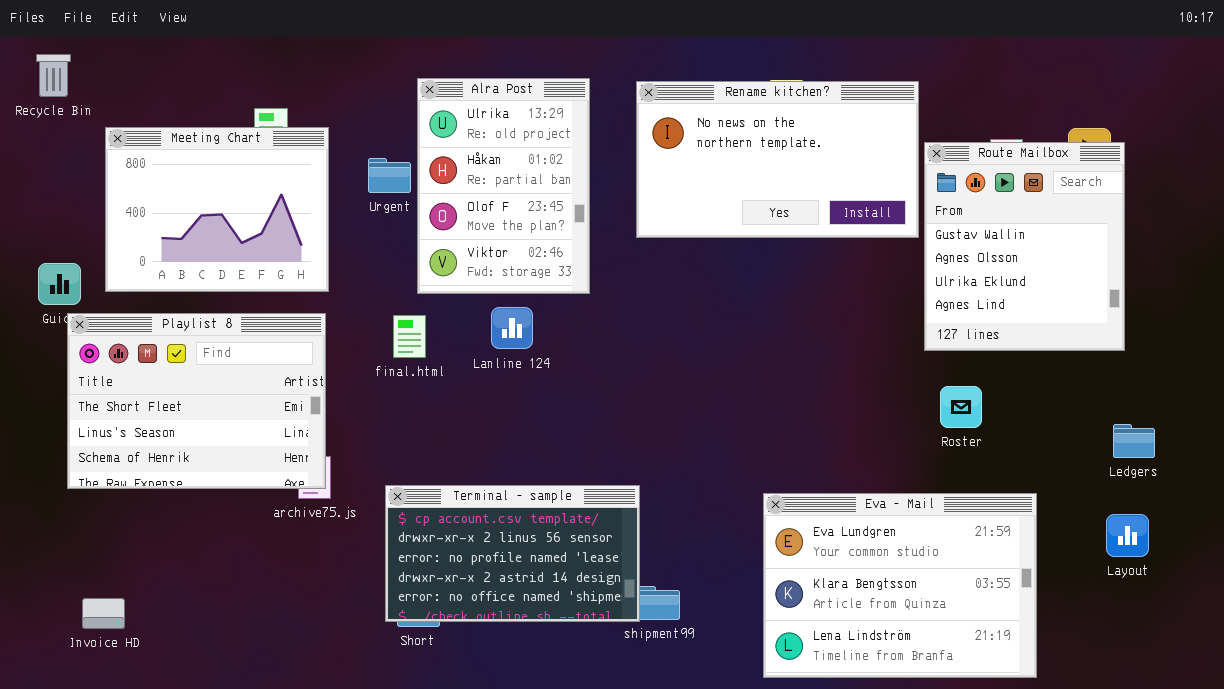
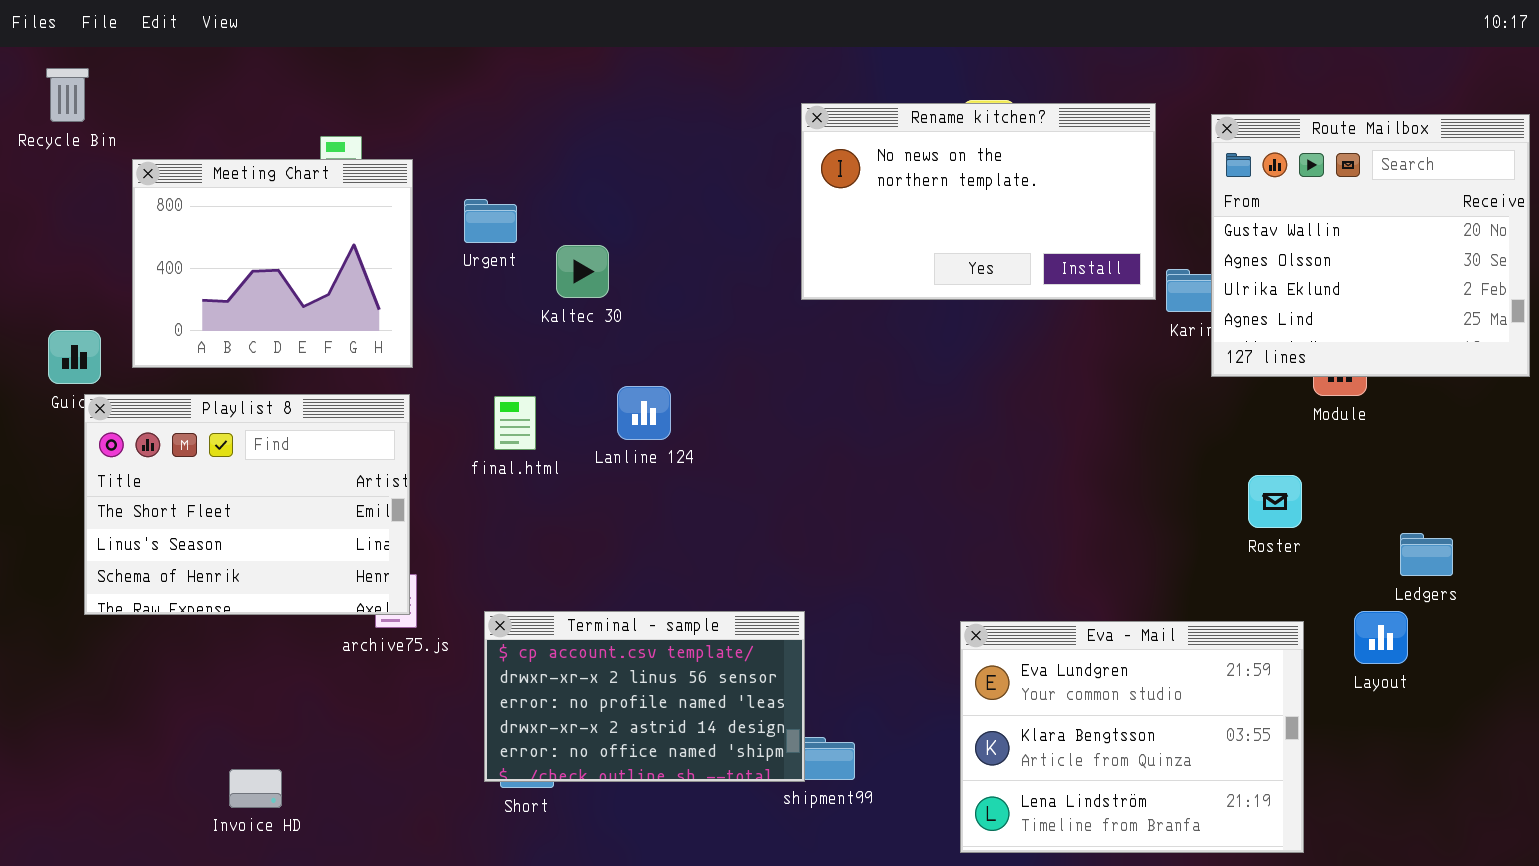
Alra Post: [417,78,590,294] -> none, closed
Route Mailbox: [924,142,1125,351] -> [1211,114,1530,377], moved, resized
Roster: [940,386,982,428] -> [1248,475,1302,528], moved
Layout: [1106,514,1149,557] -> [1354,611,1408,664], moved
Invoice HD: [82,598,125,629] -> [229,769,282,808], moved

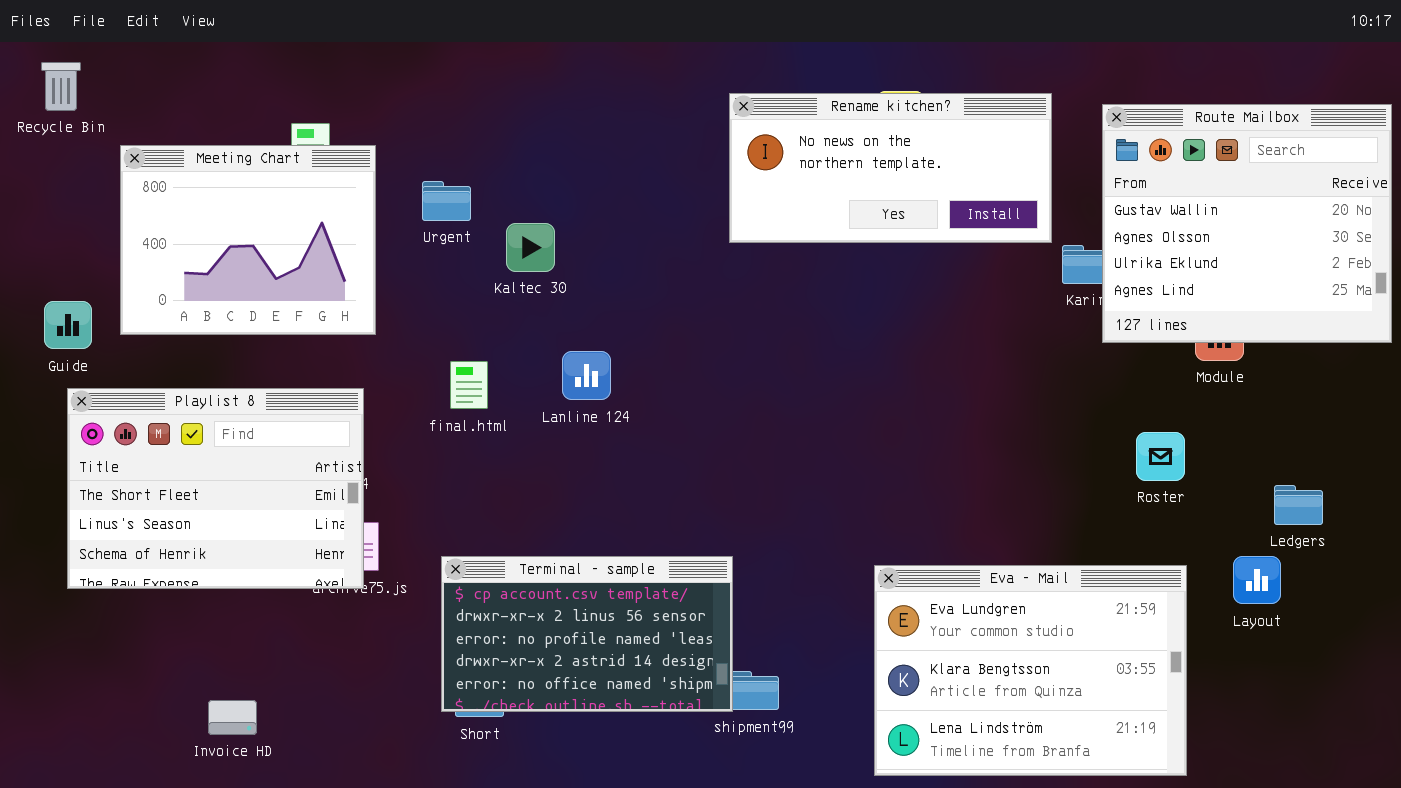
Rename kitchen?: [801,103,1156,300] -> [729,93,1052,243], resized
Playlist 8: [84,394,410,615] -> [67,388,364,589], moved

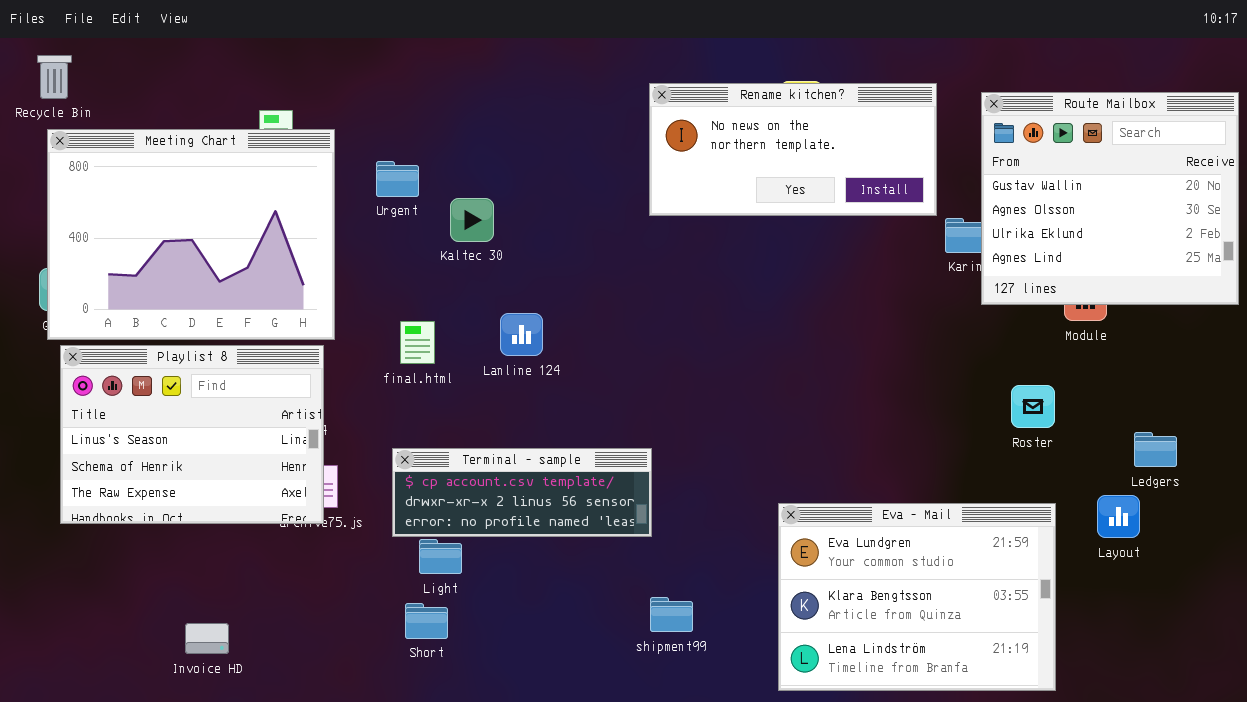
Meeting Chart: [120,145,376,335] -> [47,129,335,340], resized
Playlist 8: [67,388,364,589] -> [60,345,324,524], scrolled down 1 row
Terminal - sample: [441,556,733,712] -> [392,448,652,537], moved, resized

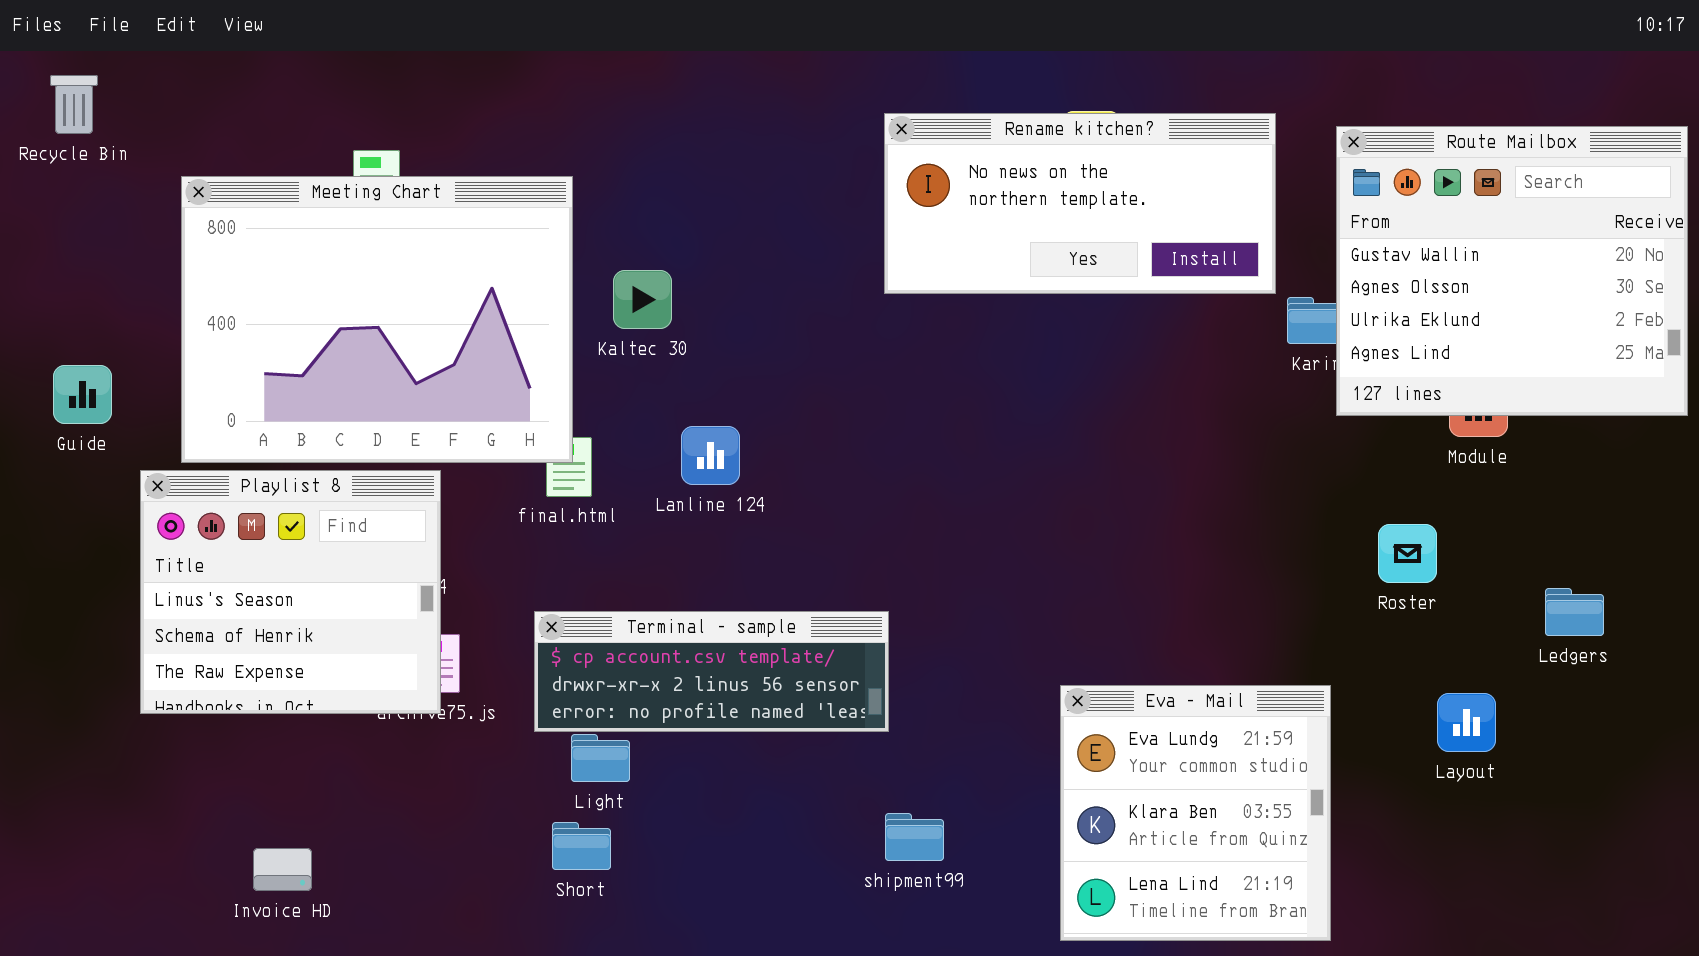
Meeting Chart: [47,129,335,340] -> [181,176,573,463], moved
Playlist 8: [60,345,324,524] -> [140,470,441,714], resized
Layout: [1097,495,1140,538] -> [1437,693,1496,752], moved
Eva - Mail: [778,503,1056,691] -> [1060,685,1331,941], resized

